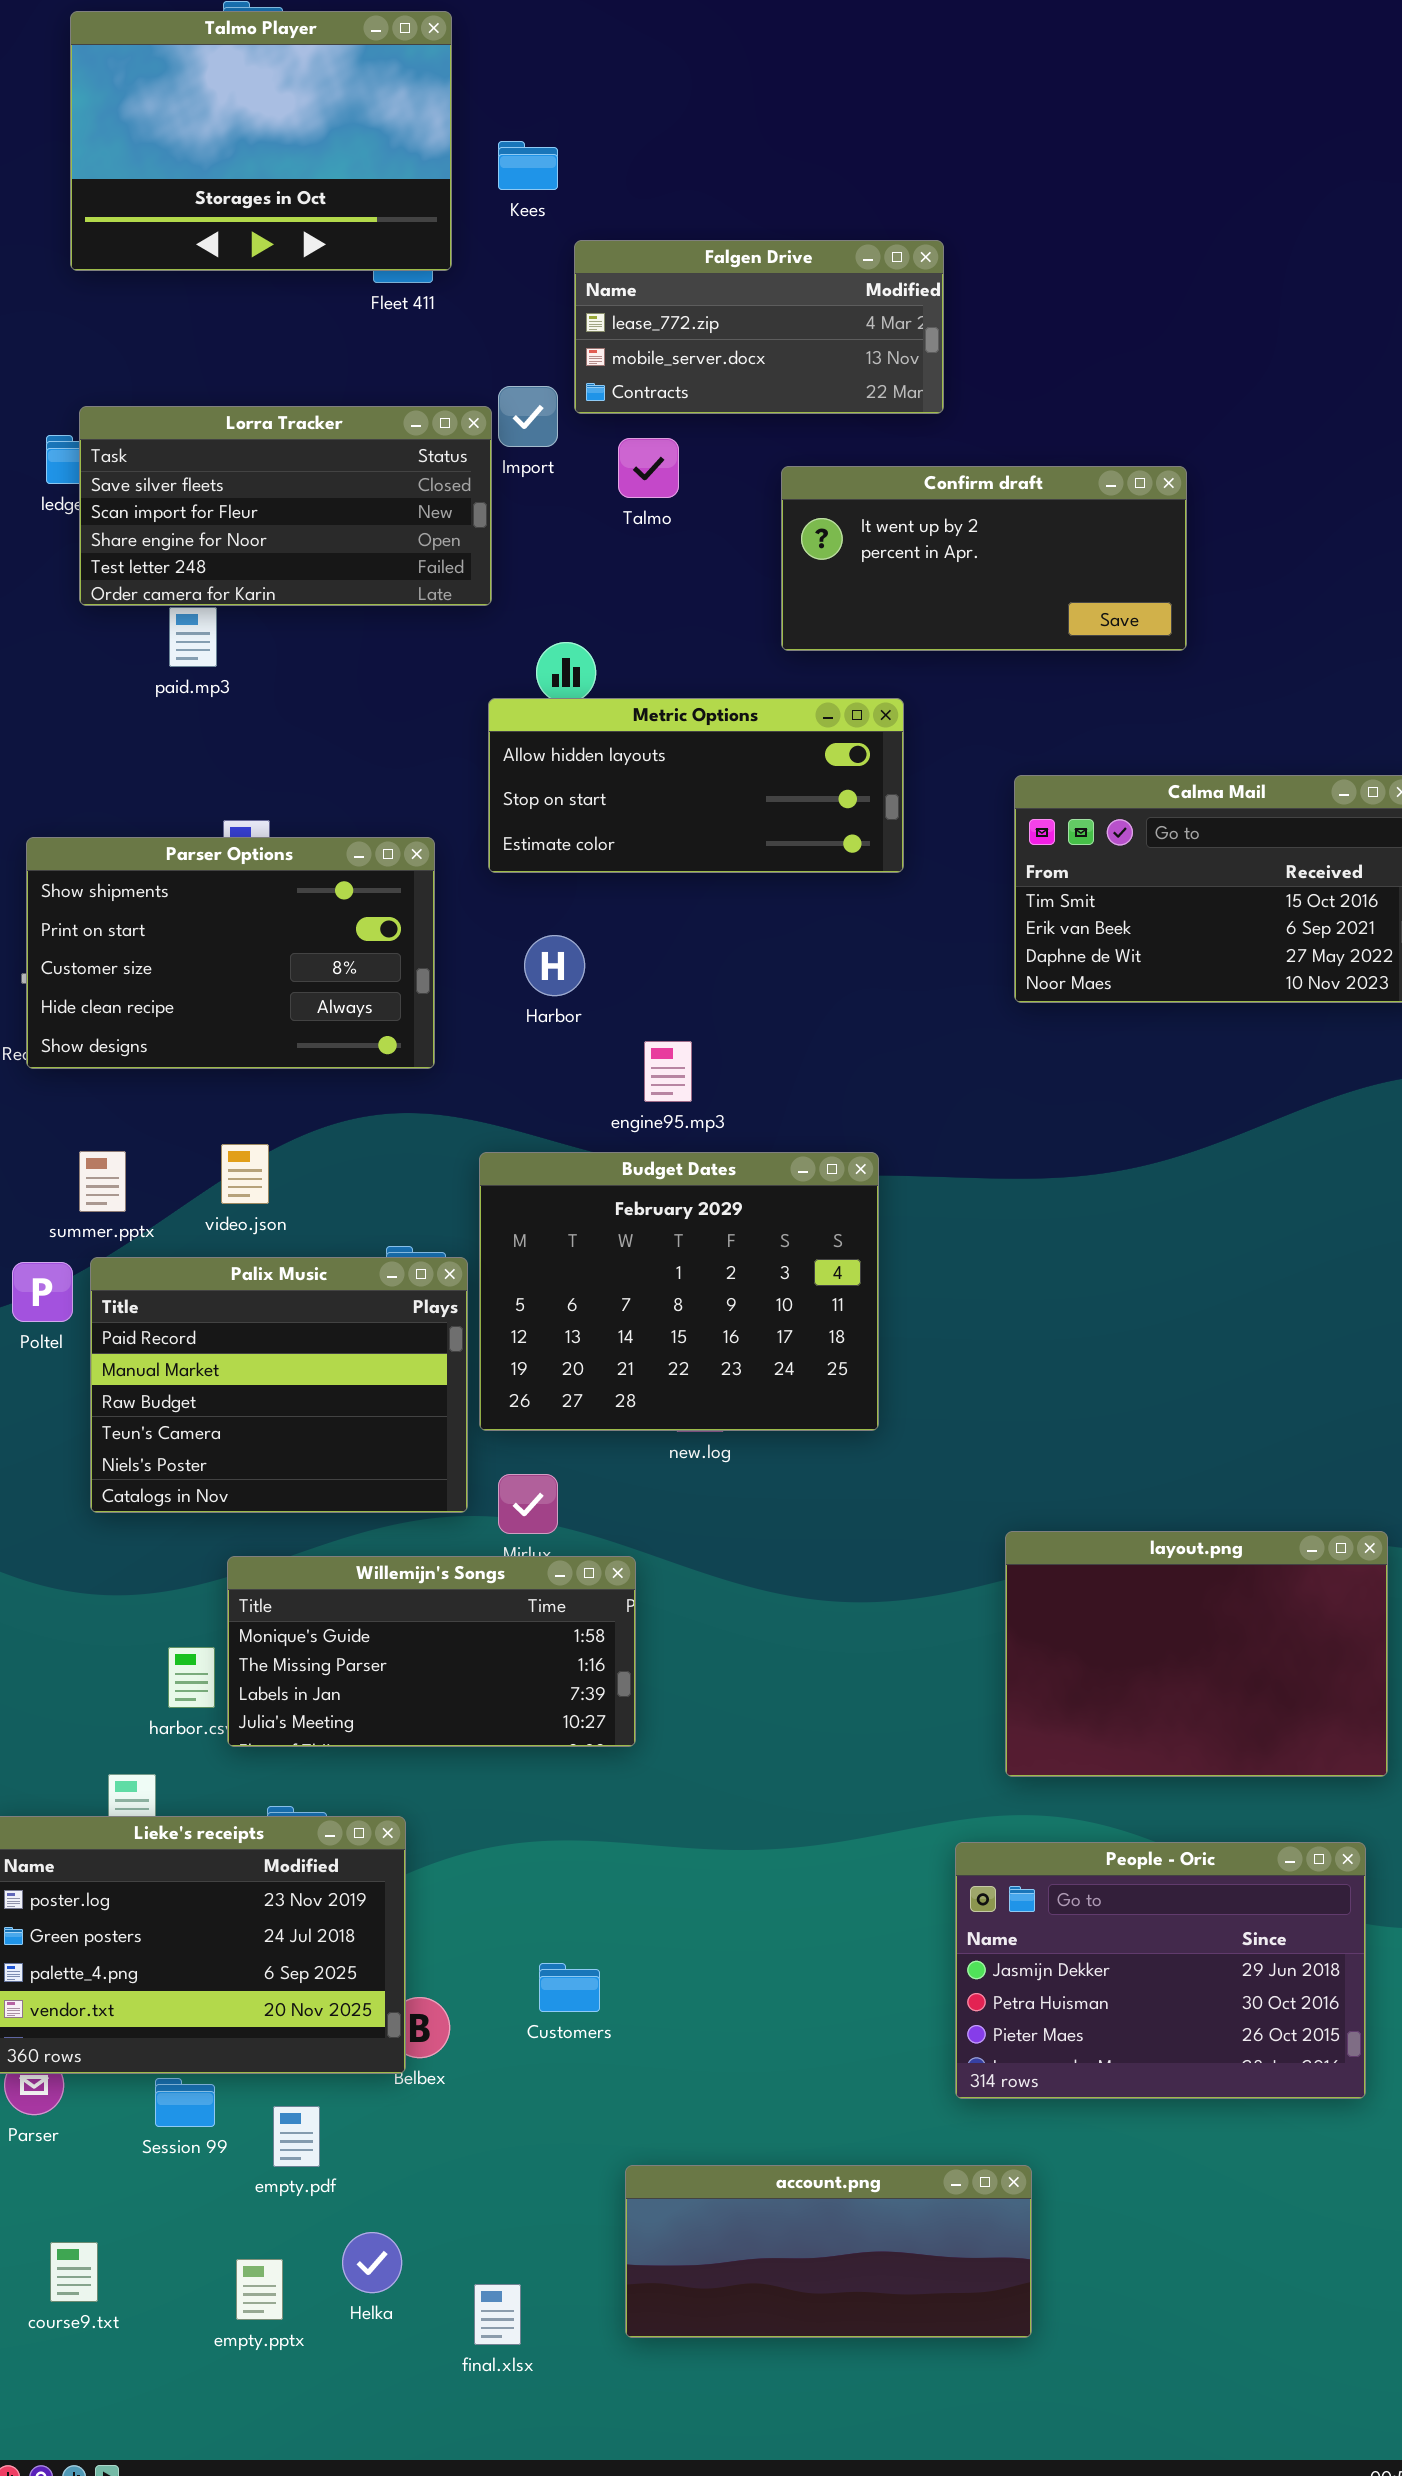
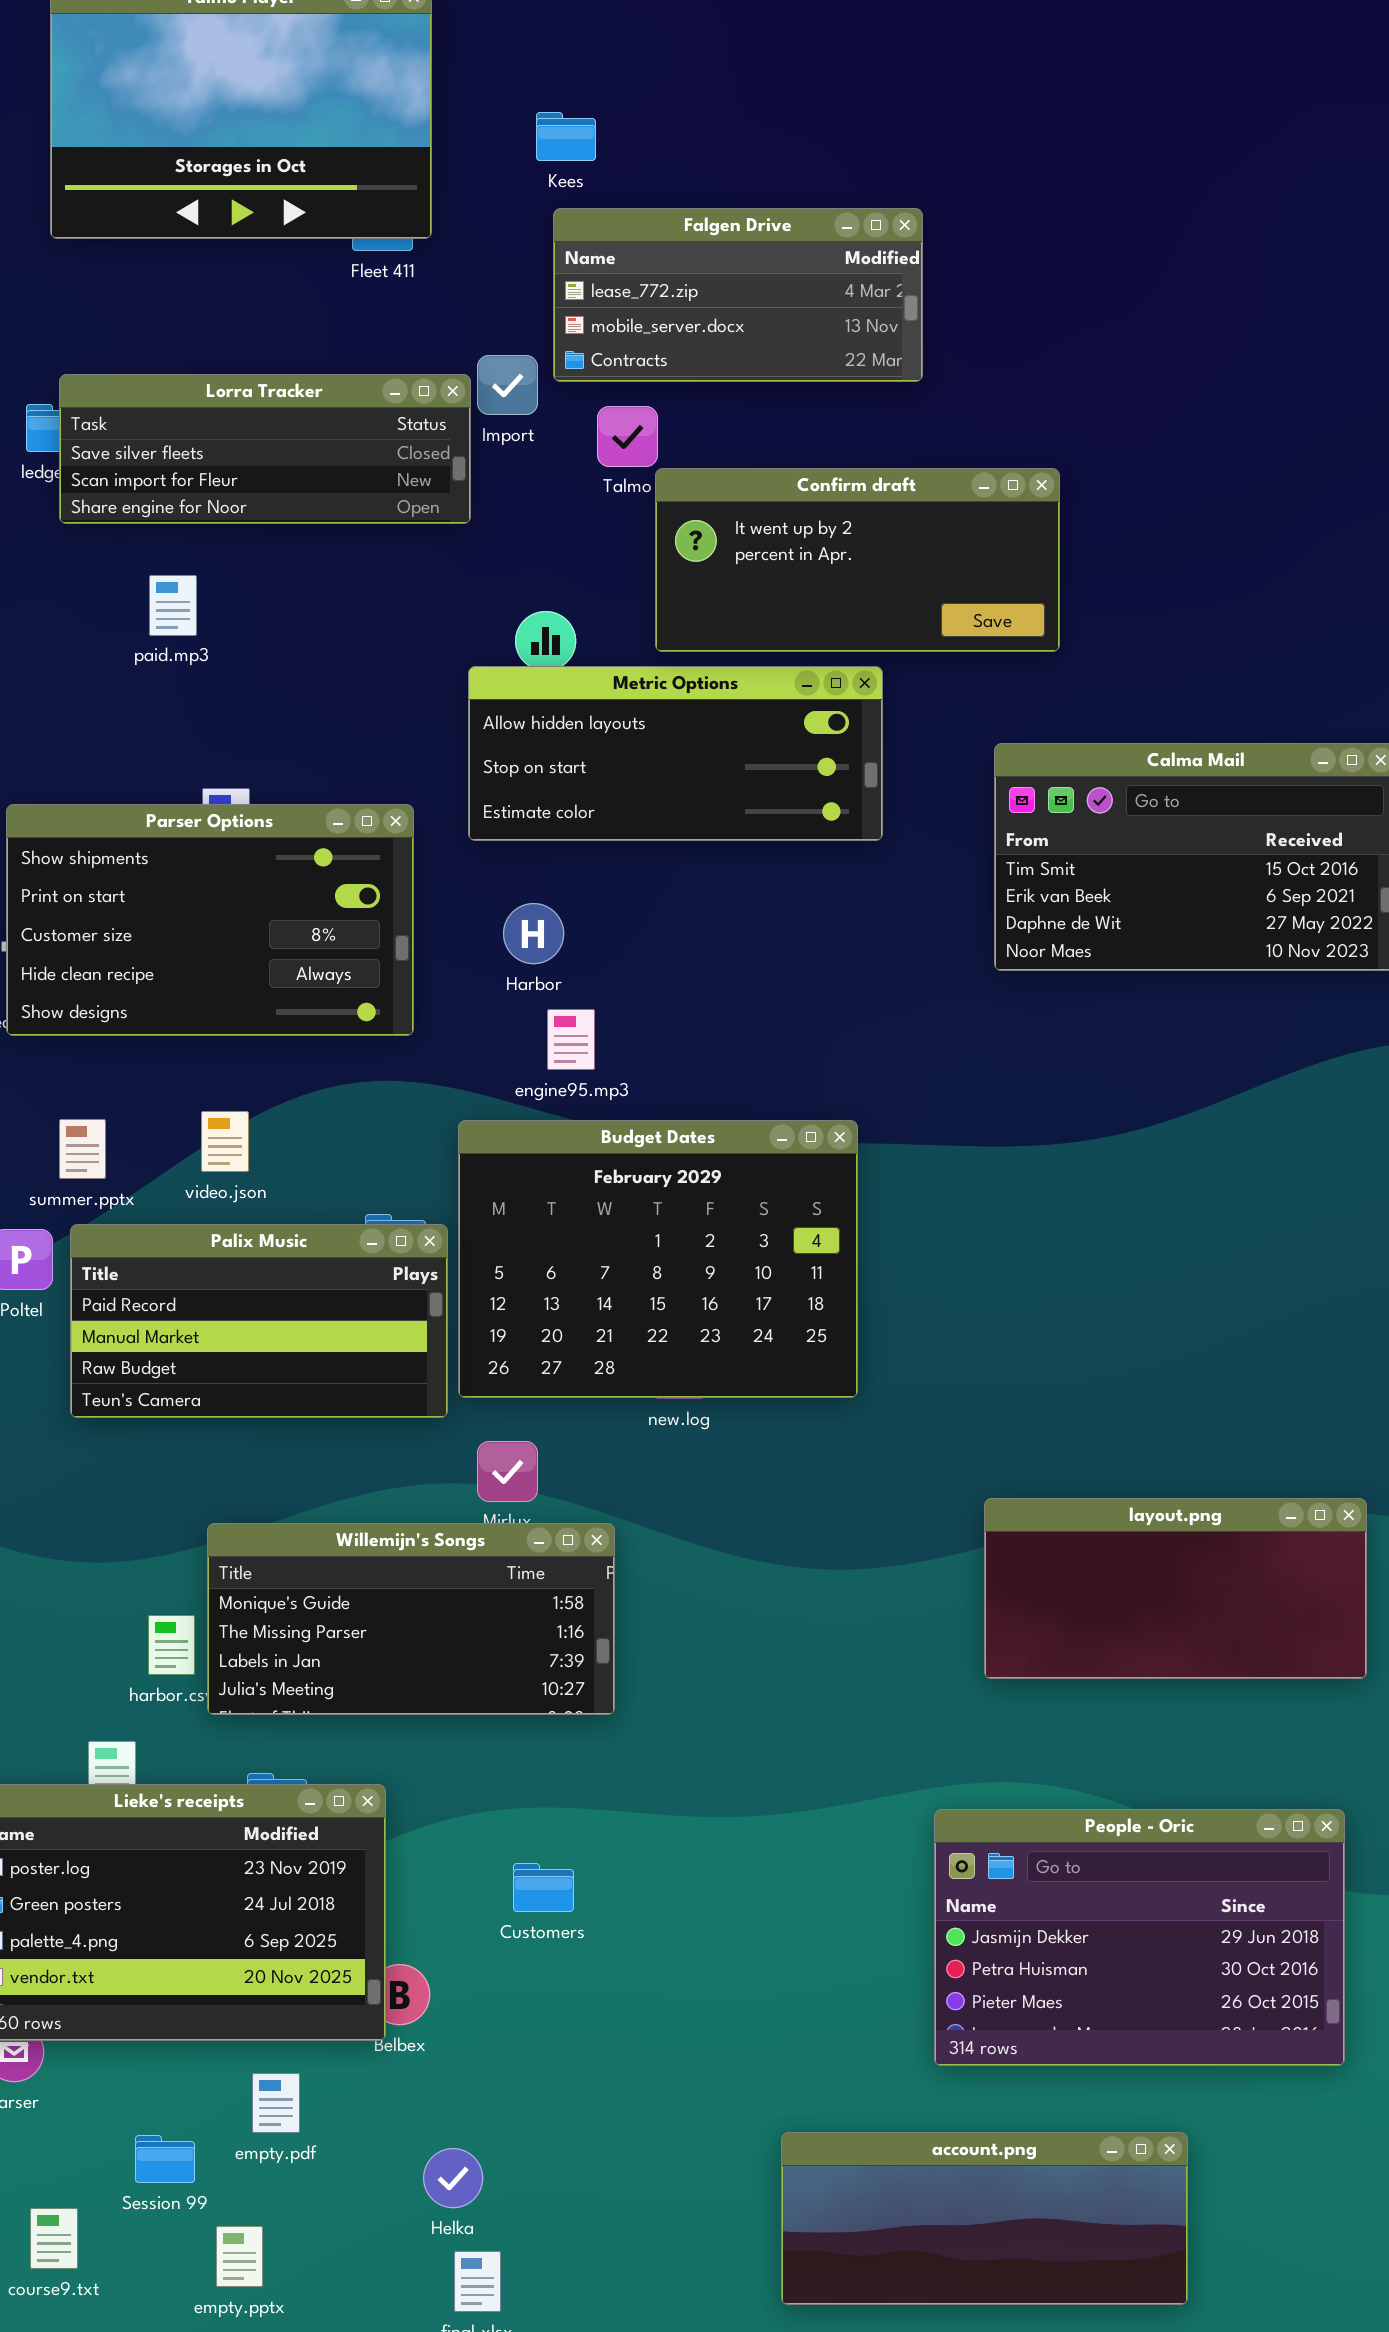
Kees: [498,141,558,190] -> [536,112,596,161], moved
Lorra Tracker: [79,406,492,606] -> [59,374,471,524], resized
Confirm draft: [781,466,1187,651] -> [655,468,1060,652], moved
engine95.mp3: [644,1041,692,1102] -> [547,1009,595,1070], moved
Palix Music: [90,1257,468,1513] -> [70,1224,448,1418], resized
layout.png: [1005,1531,1388,1777] -> [984,1498,1367,1679], resized
Customers: [539,1963,600,2012] -> [513,1863,574,1912], moved
Session 99: [155,2078,215,2127] -> [135,2135,195,2183], moved
account.png: [625,2165,1032,2338] -> [781,2132,1188,2305], moved
Helka: [342,2232,402,2293] -> [423,2148,483,2208], moved

